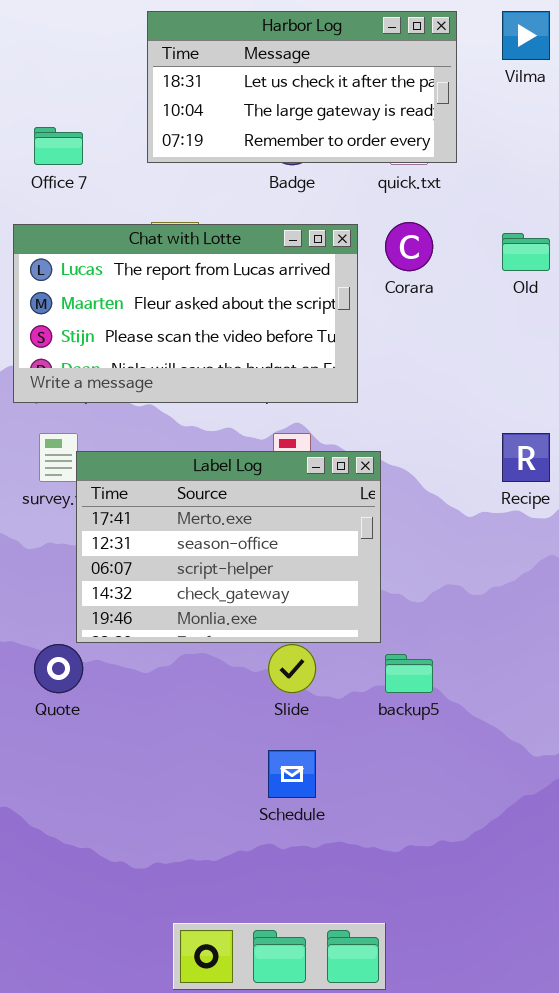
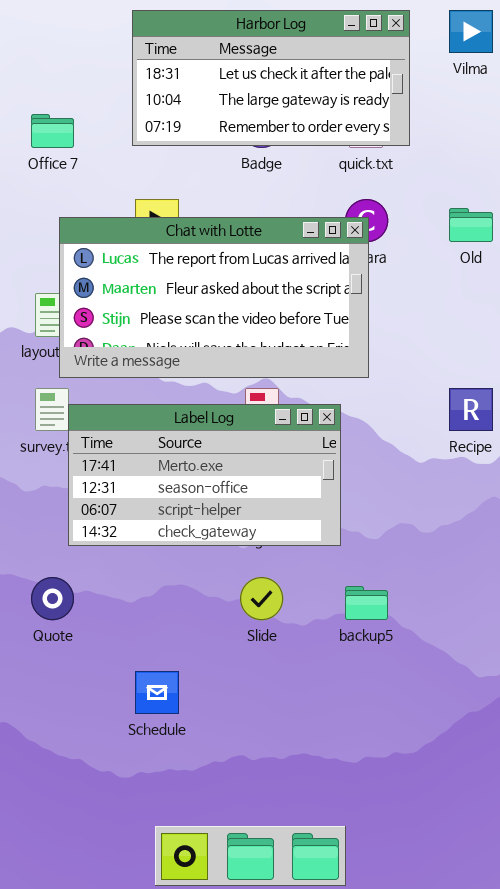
Chat with Lotte: [13,224,358,403] -> [59,217,369,378], moved
Label Log: [76,451,381,643] -> [68,404,341,546], resized
Schedule: [268,750,316,798] -> [135,671,179,714], moved

